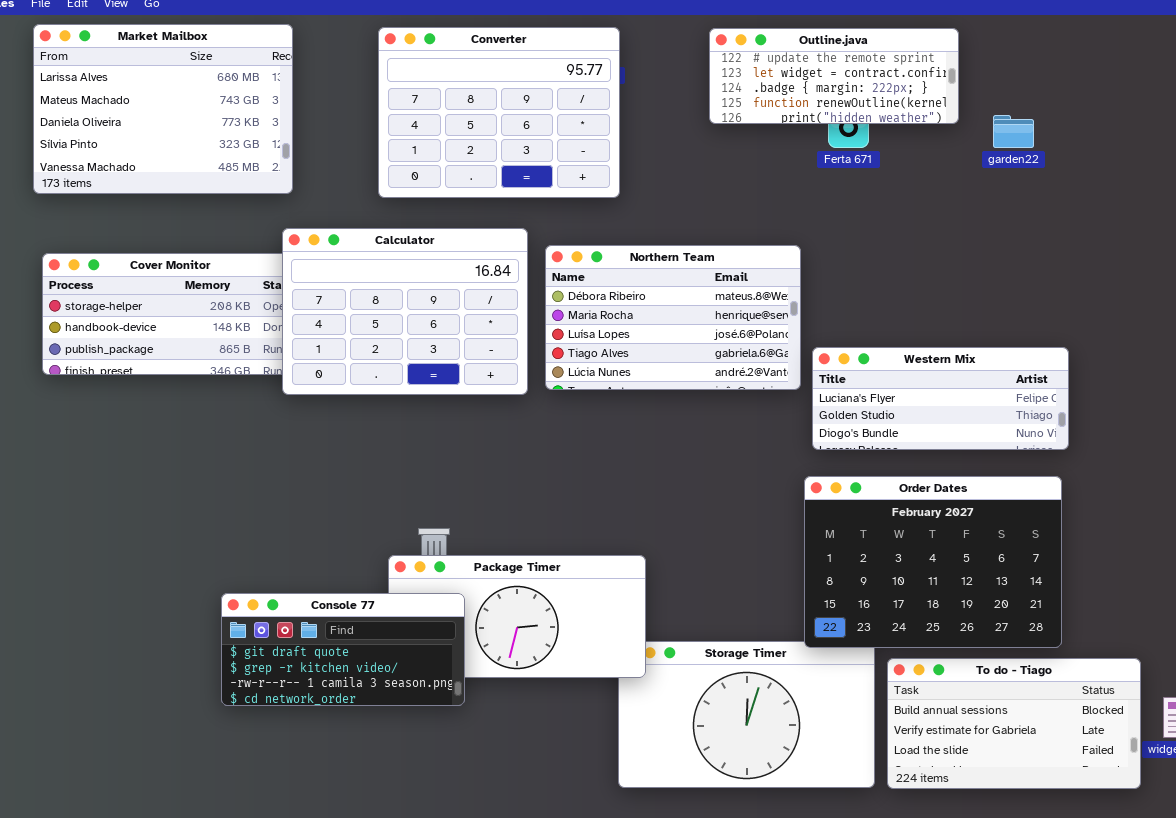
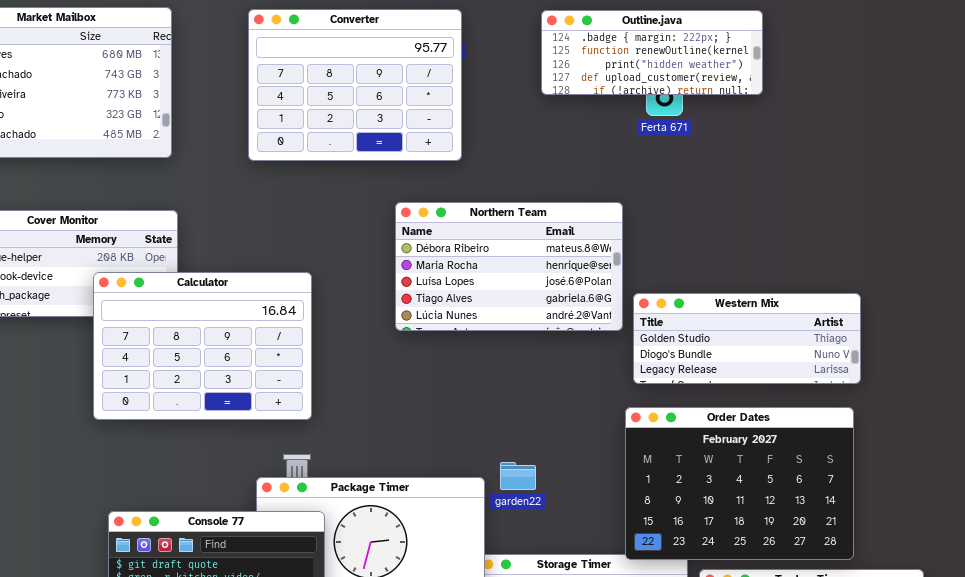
Outline.java: [709,28,959,124] -> [541,10,763,95], scrolled down 2 rows
garden22: [993,115,1034,148] -> [500,462,536,490], moved
Calculator: [282,228,528,395] -> [93,272,312,420], moved
Western Mix: [812,347,1069,450] -> [633,293,861,384], scrolled down 1 row

